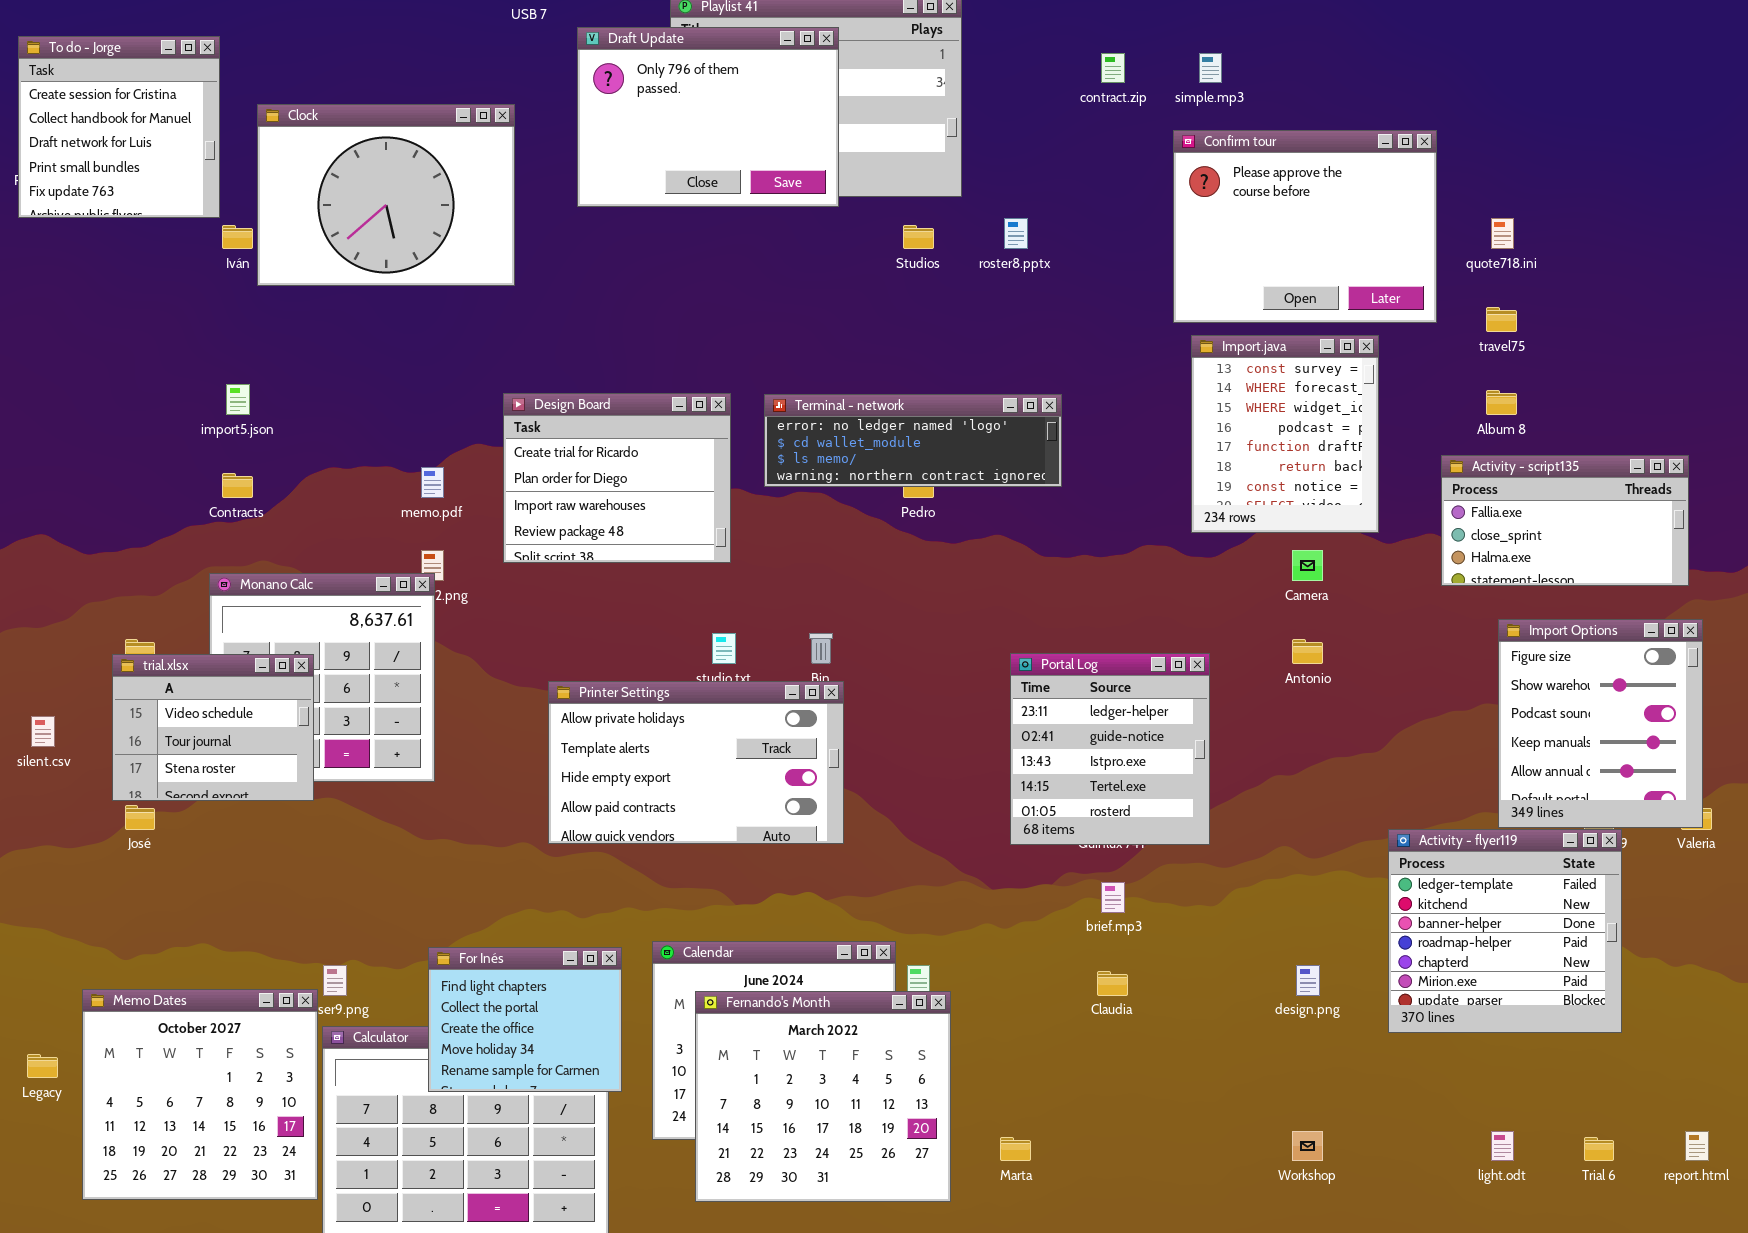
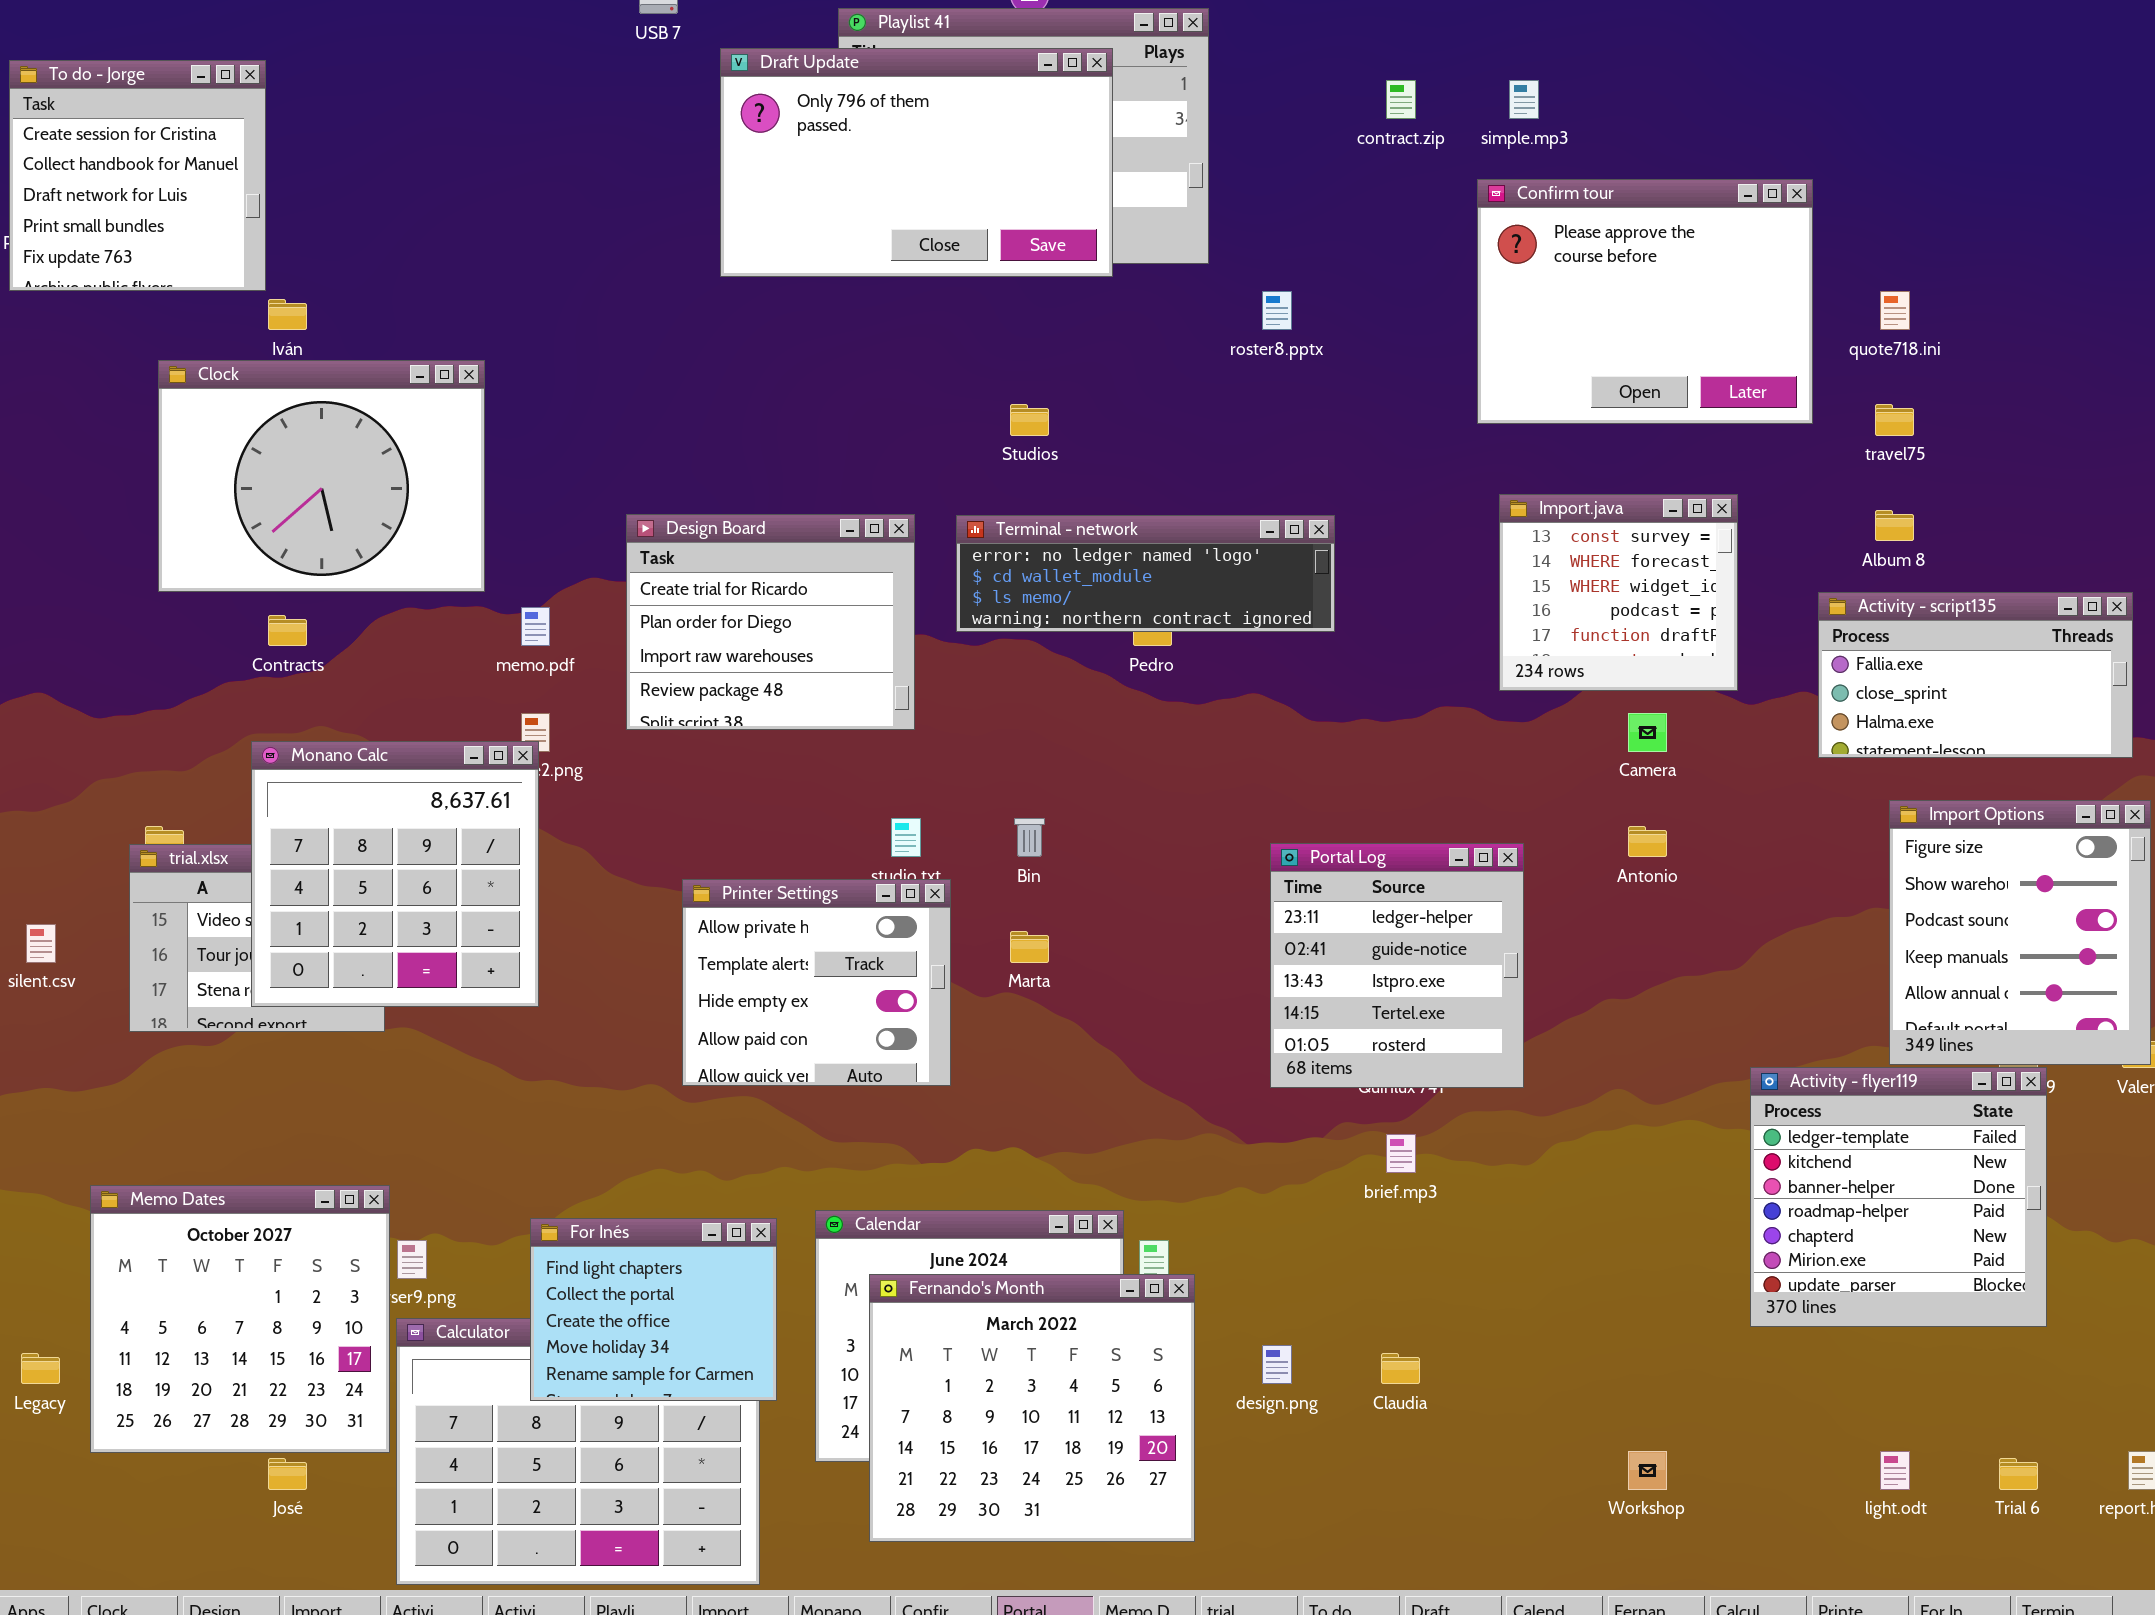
Draft Update: [577,27,839,207] -> [720,48,1113,277], resized
Clock: [257,104,515,286] -> [158,360,485,592], moved
Studios: [903,225,934,249] -> [1010,404,1049,436], moved
Import.java: [1191,335,1379,533] -> [1499,494,1738,691], resized
Monano Calc: [209,573,435,782] -> [251,741,539,1007], raised
Printer Settings: [548,681,844,844] -> [682,879,951,1086], resized
José: [125,805,155,830] -> [268,1458,307,1490], moved
design.png: [1296,965,1320,996] -> [1262,1345,1292,1384], moved
Claudia: [1097,971,1128,996] -> [1381,1353,1420,1384], moved
Memo Dates: [82,989,318,1200] -> [90,1185,390,1453], moved
Marta: [1000,1137,1031,1161] -> [1010,931,1049,963], moved

